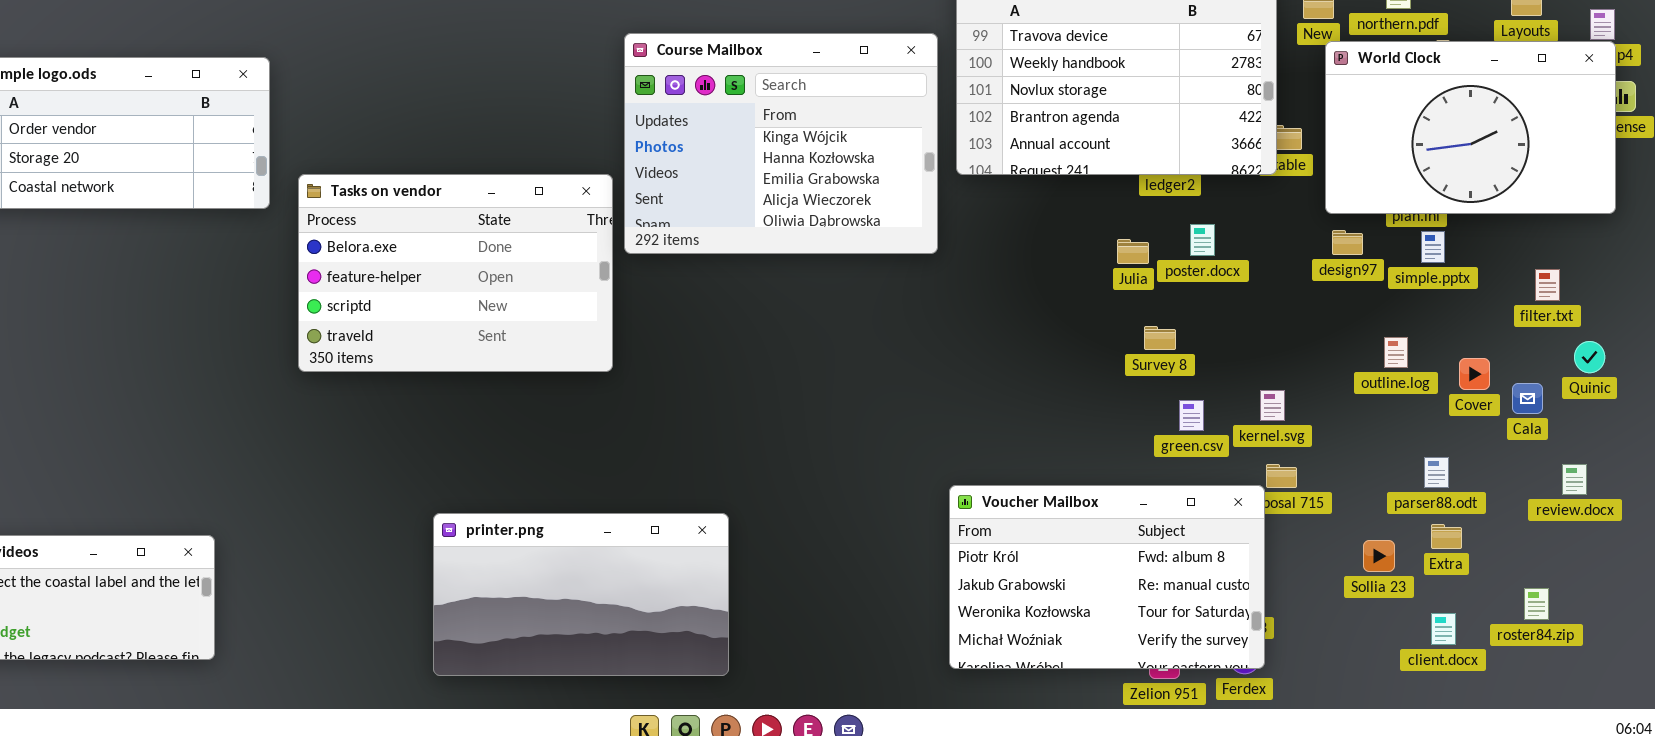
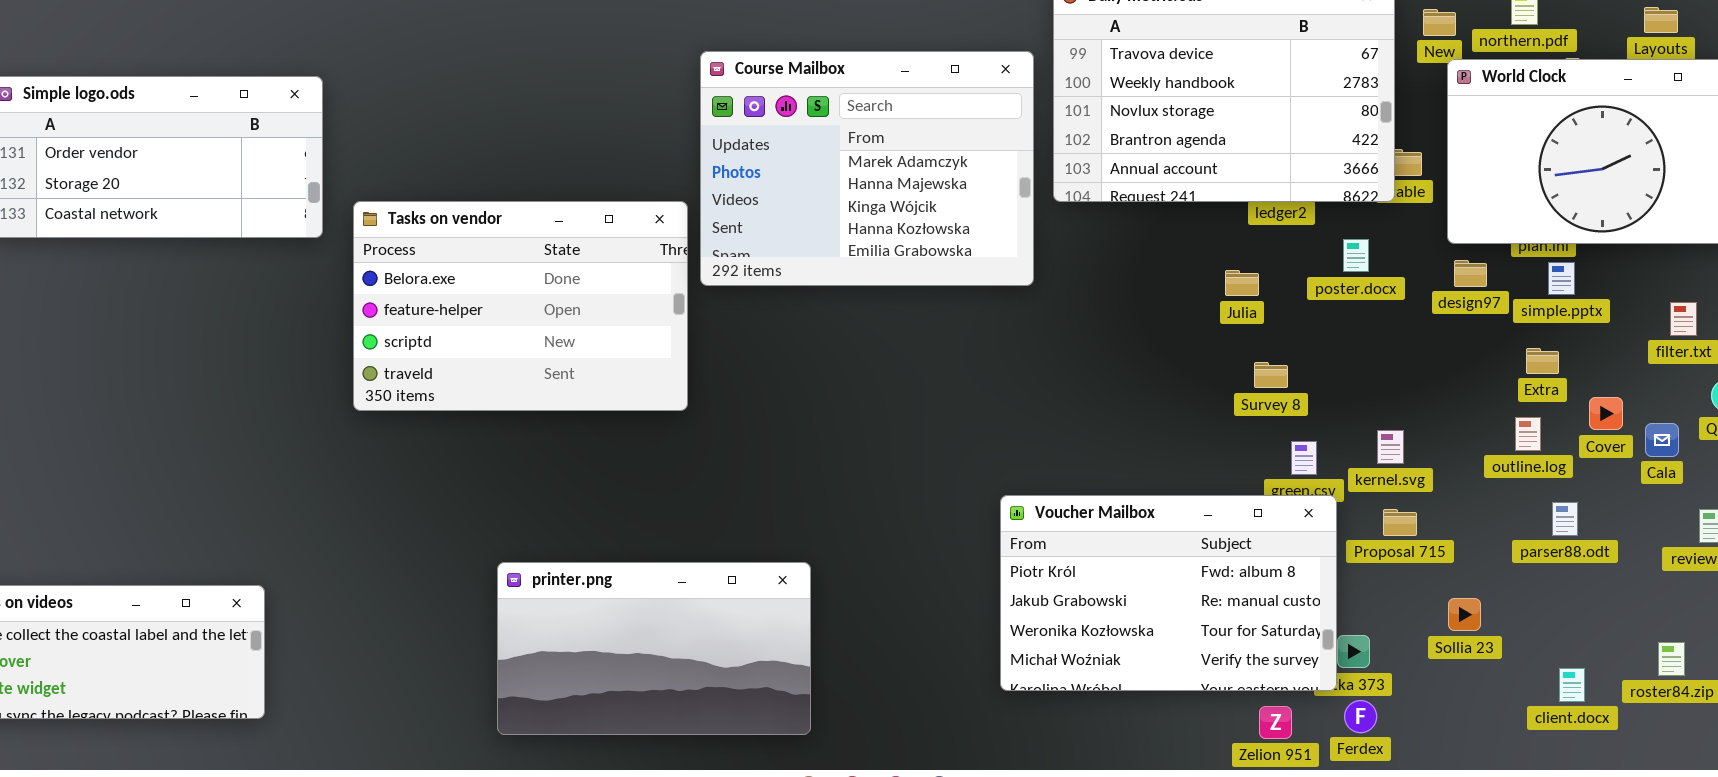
Course Mailbox: [624,33,938,254] -> [700,51,1034,286], scrolled up 2 rows
poster.docx: [1190,224,1215,256] -> [1343,239,1369,272], moved
outline.log: [1384,337,1408,368] -> [1515,417,1541,451], moved
Voucher Mailbox: [949,485,1265,669] -> [1000,495,1337,691], moved
Extra: [1431,524,1462,549] -> [1526,348,1559,374], moved
Sollia 23: [1363,540,1395,572] -> [1448,598,1481,631], moved

